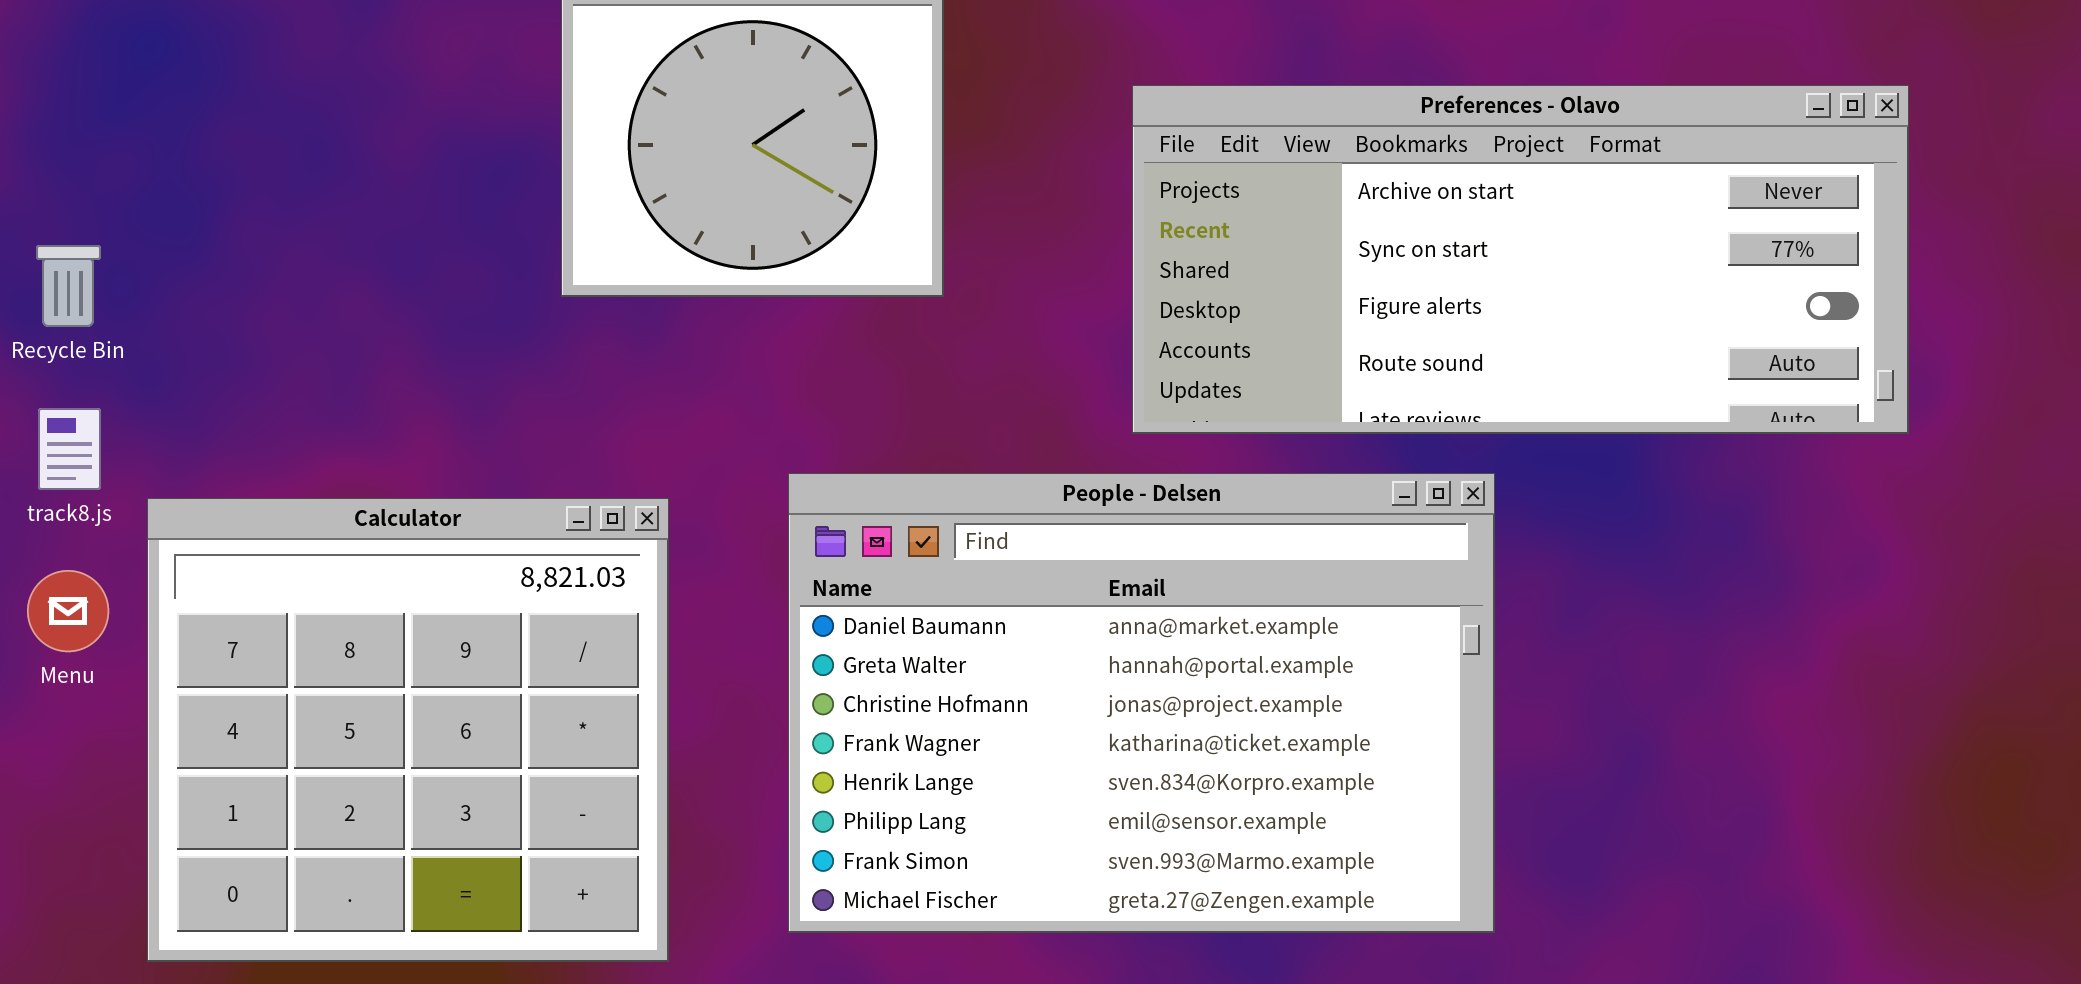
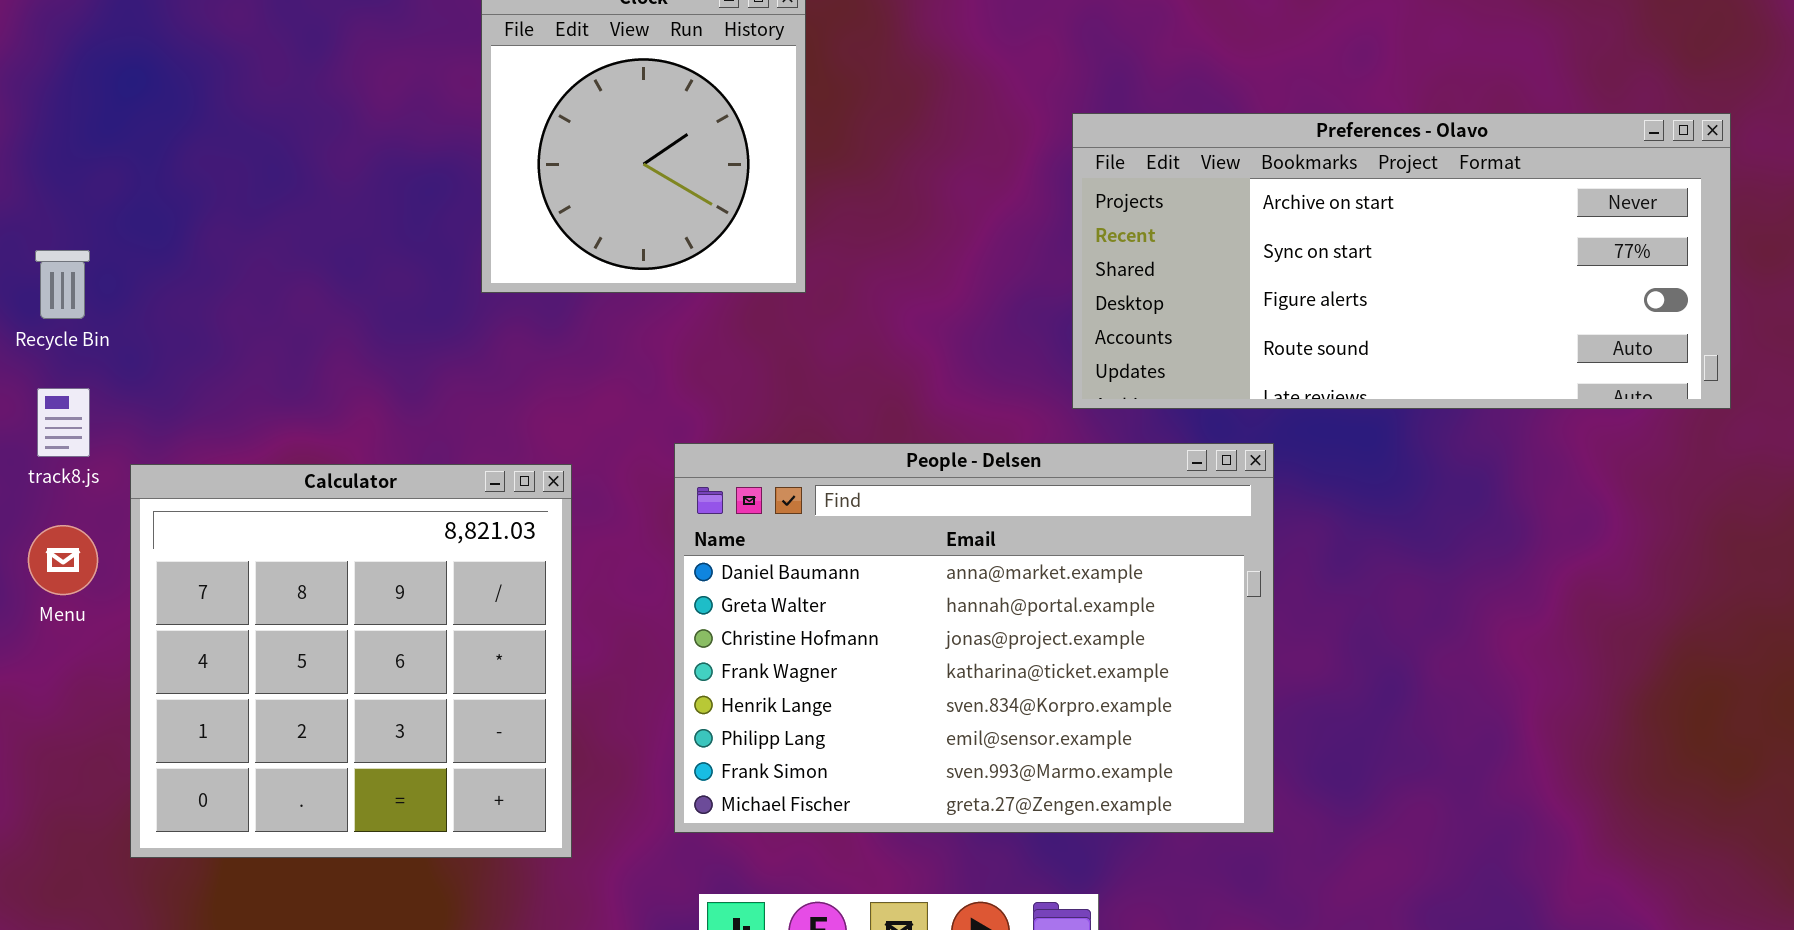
Preferences - Olavo: [1132,85,1909,434] -> [1072,113,1731,409], moved

